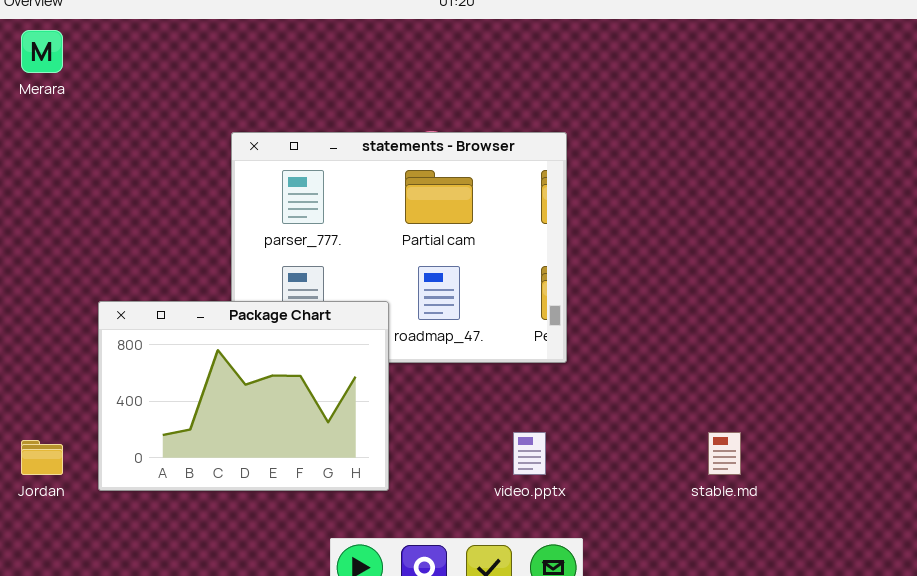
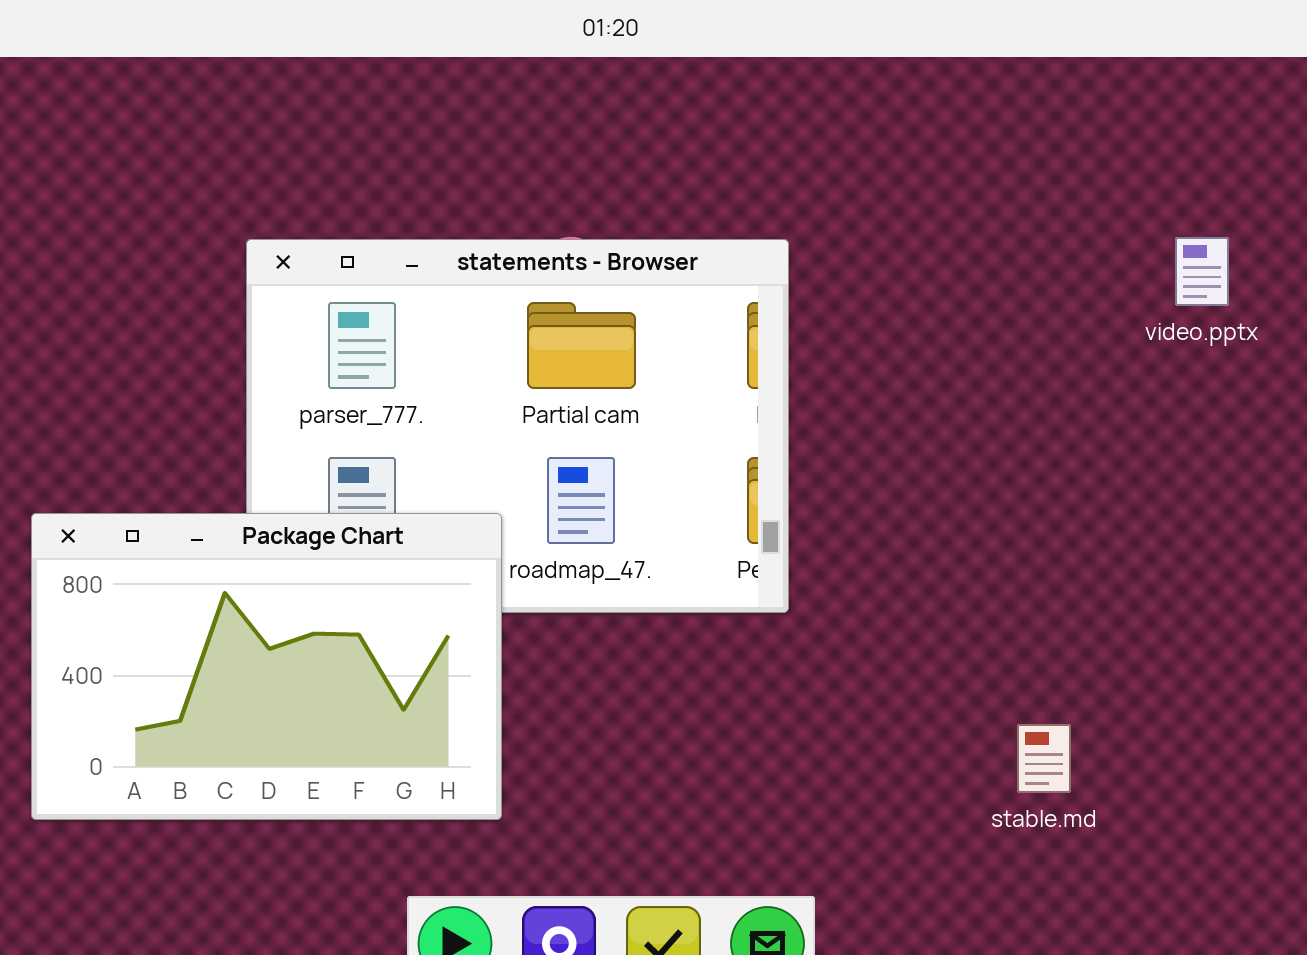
video.pptx: [513,432,546,475] -> [1175,237,1229,306], moved

